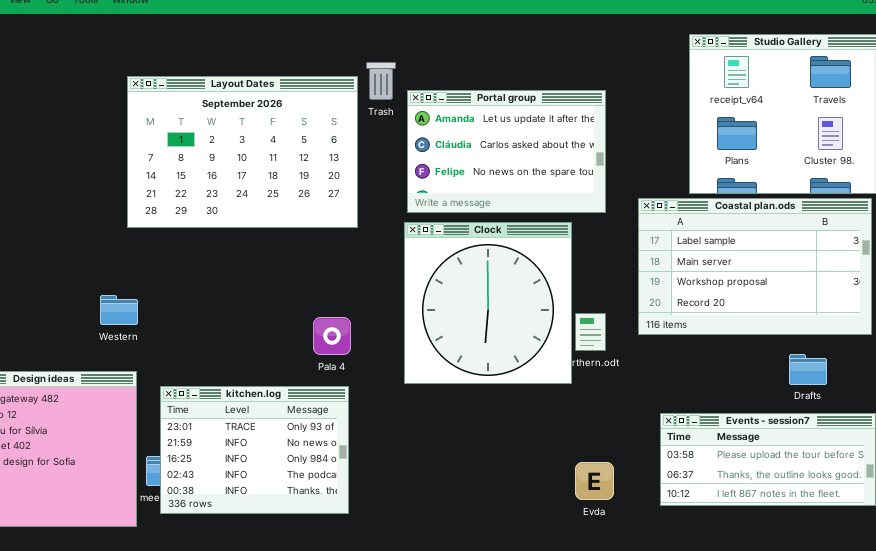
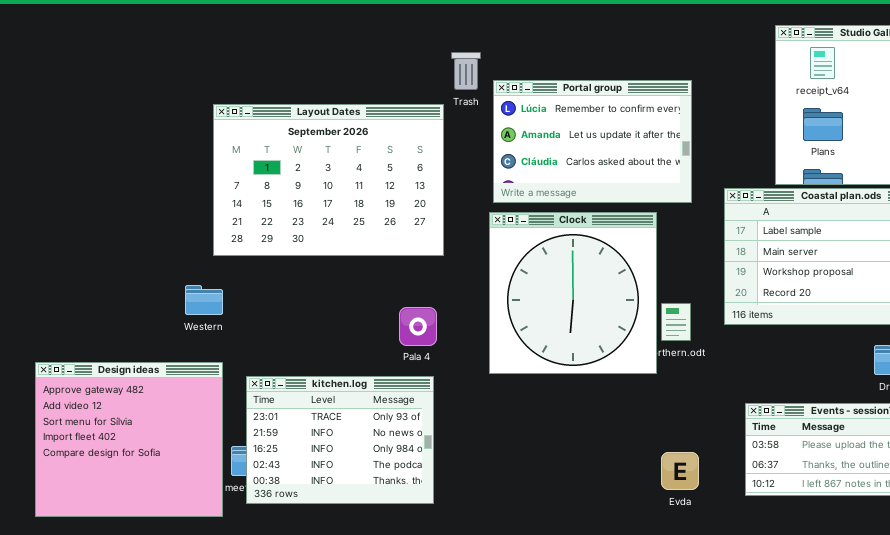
Layout Dates: [127,76,358,228] -> [213,104,444,256], moved
Portal group: [407,90,606,213] -> [493,80,692,203], scrolled up 1 row

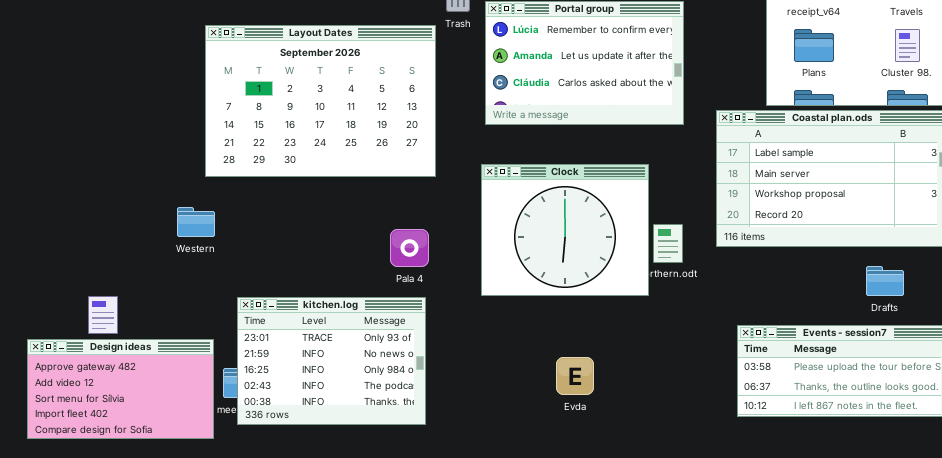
Clock: [489,212,657,374] -> [481,164,649,296], resized
Design ideas: [35,362,223,517] -> [27,339,214,439], resized
Evda: [661,452,699,490] -> [556,357,594,395], moved

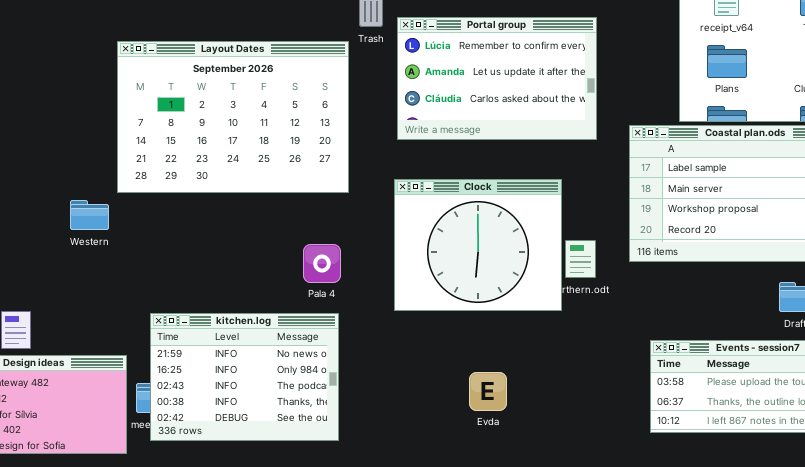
Western: [177,207,215,237] -> [70,200,109,230], moved
kitchen.log: [237,297,426,425] -> [150,313,339,441], scrolled down 1 row

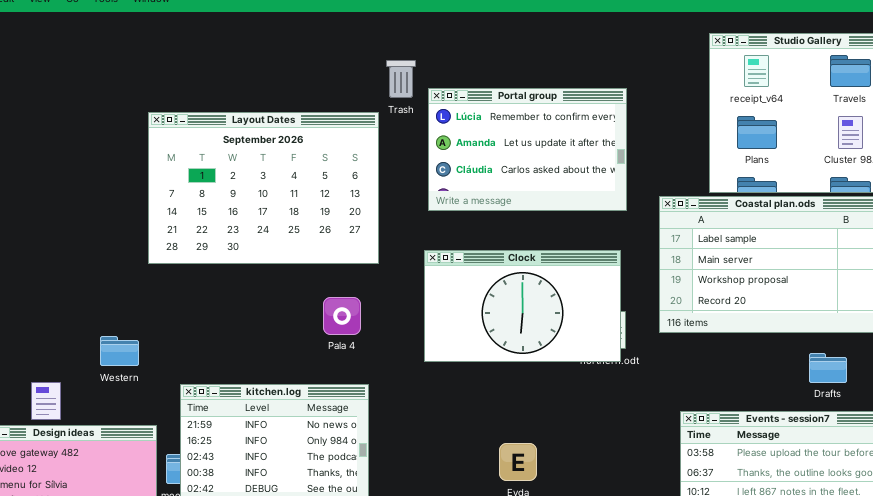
Clock: [394,179,562,311] -> [424,250,621,362], resized
Western: [70,200,109,230] -> [100,336,139,366], moved
Pala 4: [303,244,341,283] -> [323,297,361,335], moved

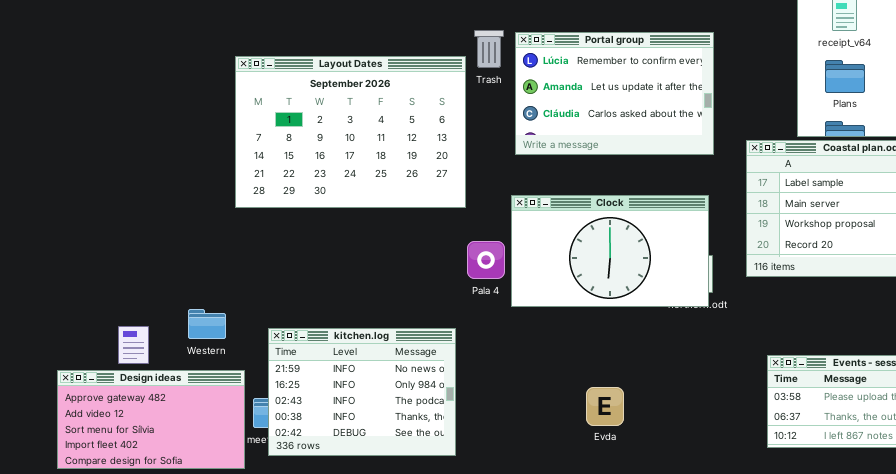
Trash: [386,60,416,98] -> [474,30,504,68], moved
Pala 4: [323,297,361,335] -> [467,241,505,279], moved
Western: [100,336,139,366] -> [188,309,226,339], moved

